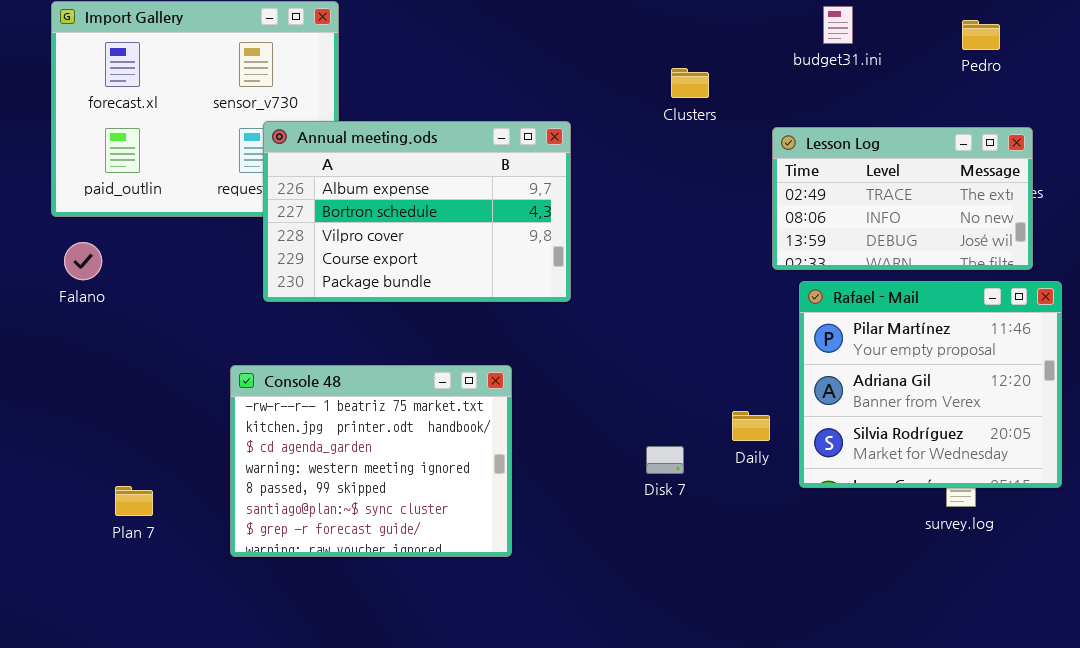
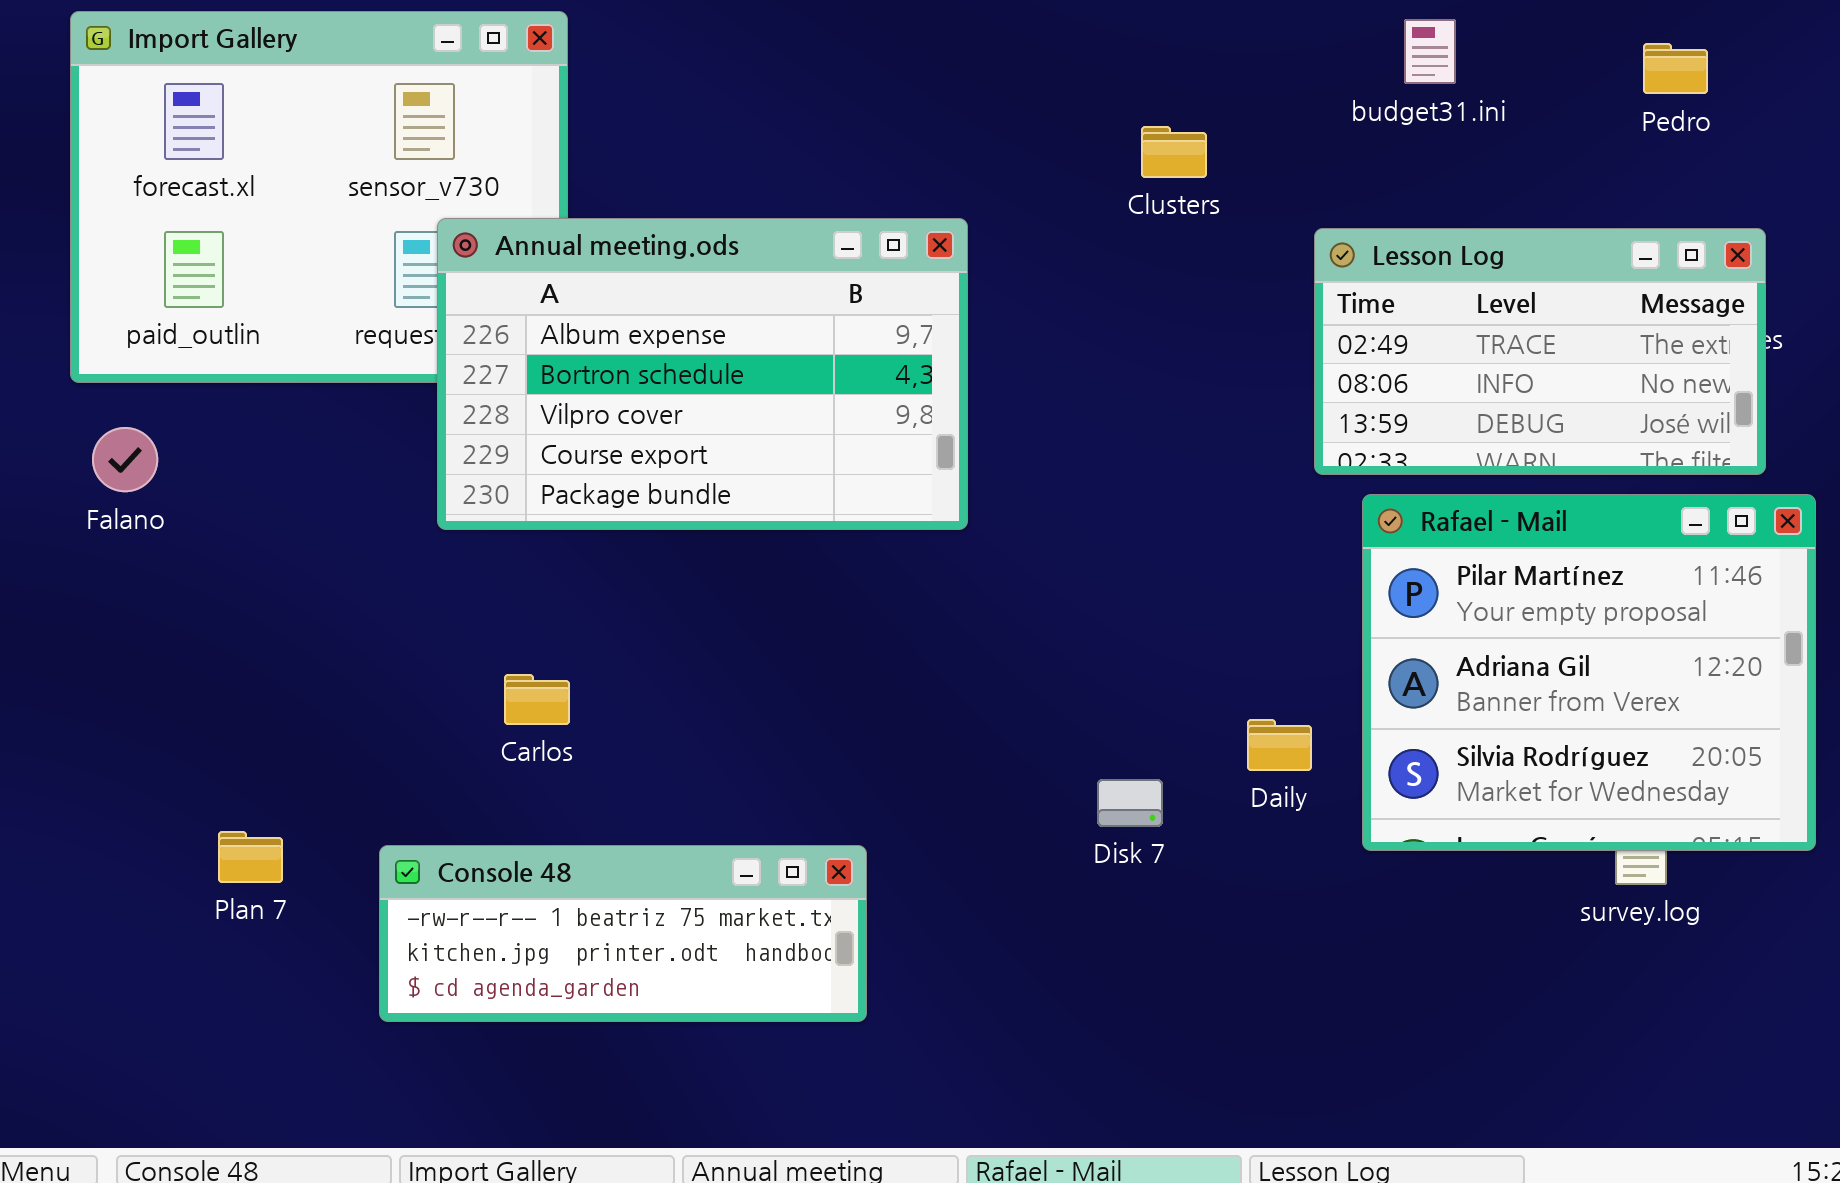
Console 48: [230,365,512,557] -> [379,845,867,1022], moved, resized
Plan 7: [115,486,153,516] -> [218,831,283,883], moved

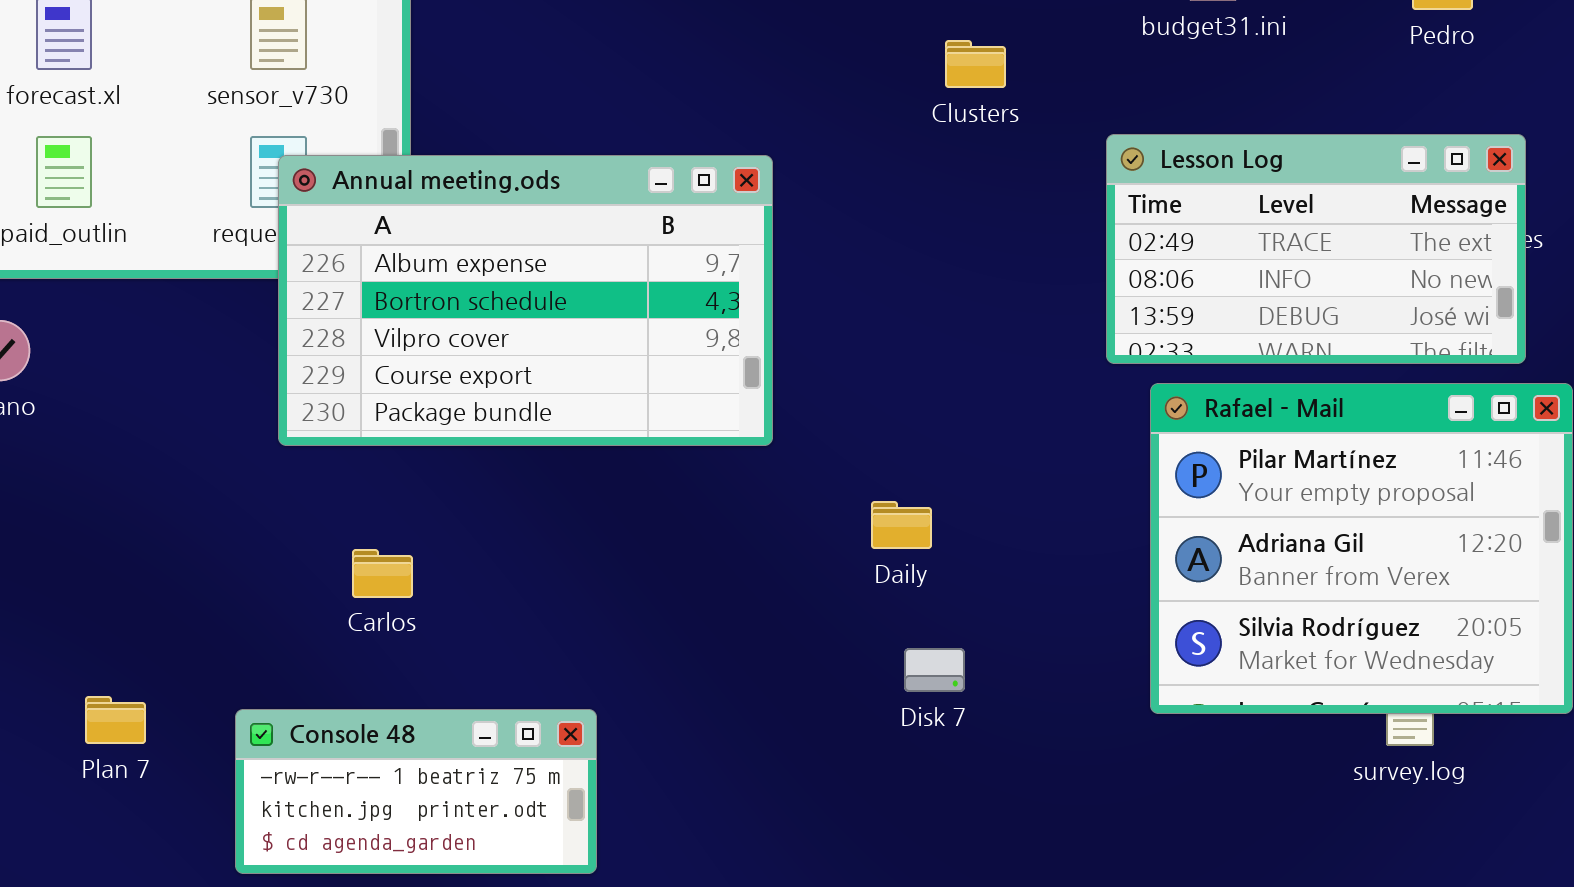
Annual meeting.ods: [437,218,968,530] -> [278,155,773,446], moved
Daily: [1247,719,1312,771] -> [871,501,932,549], moved
Console 48: [379,845,867,1022] -> [235,709,597,874], resized

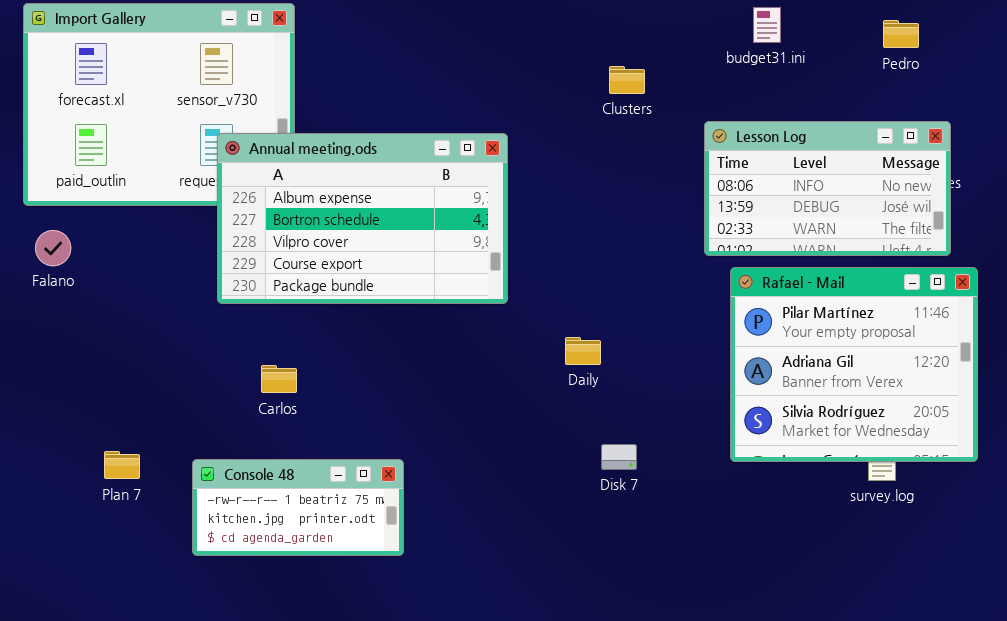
Lesson Log: [1106,134,1526,364] -> [704,121,951,256], scrolled down 1 row
Disk 7: [904,648,965,692] -> [601,444,637,470], moved

